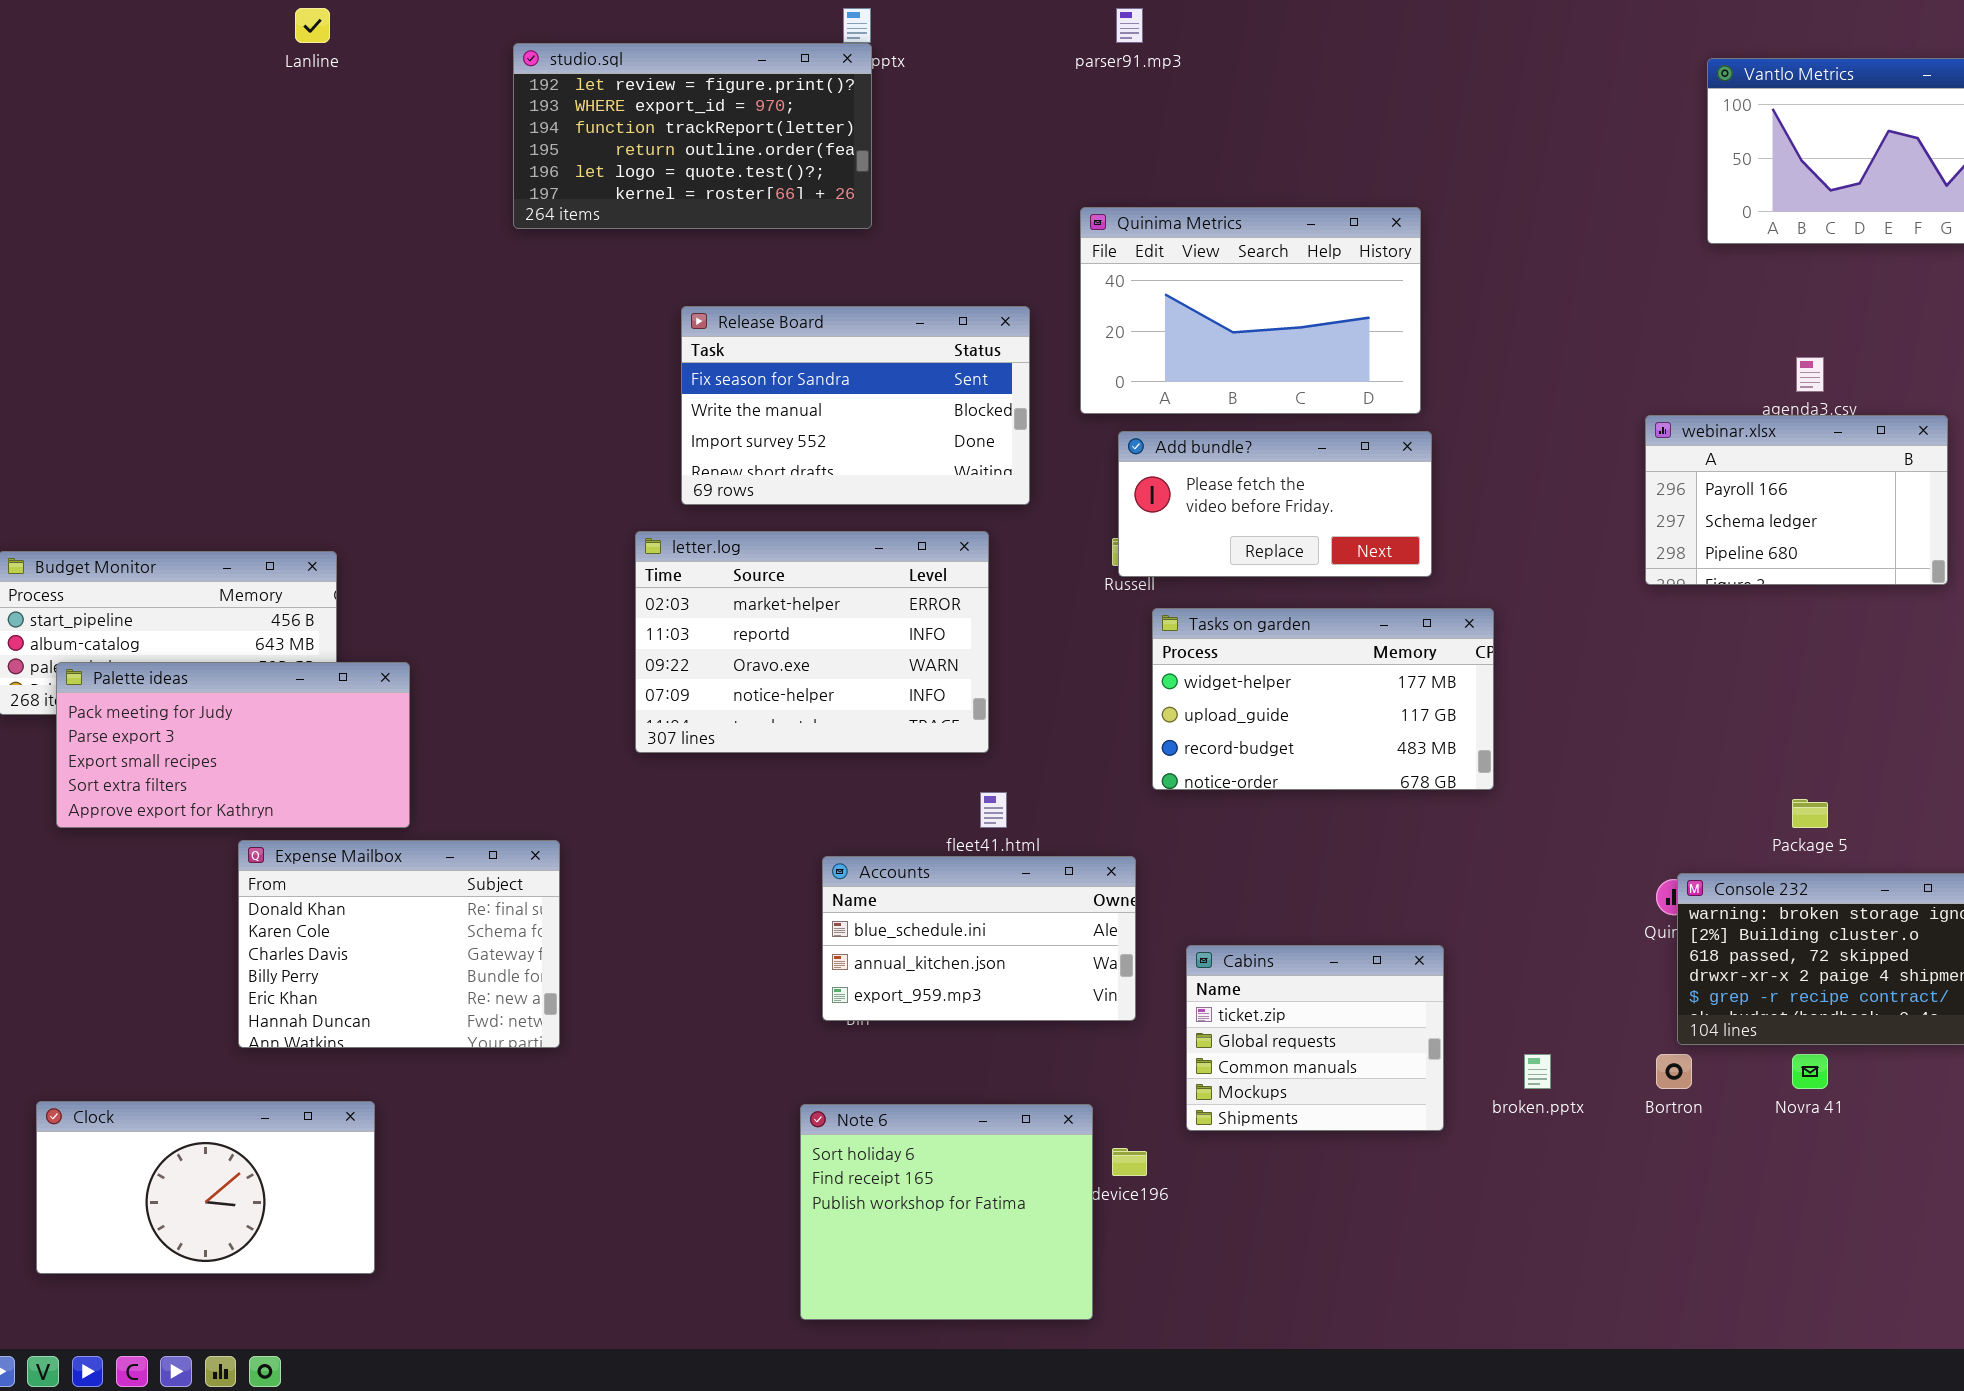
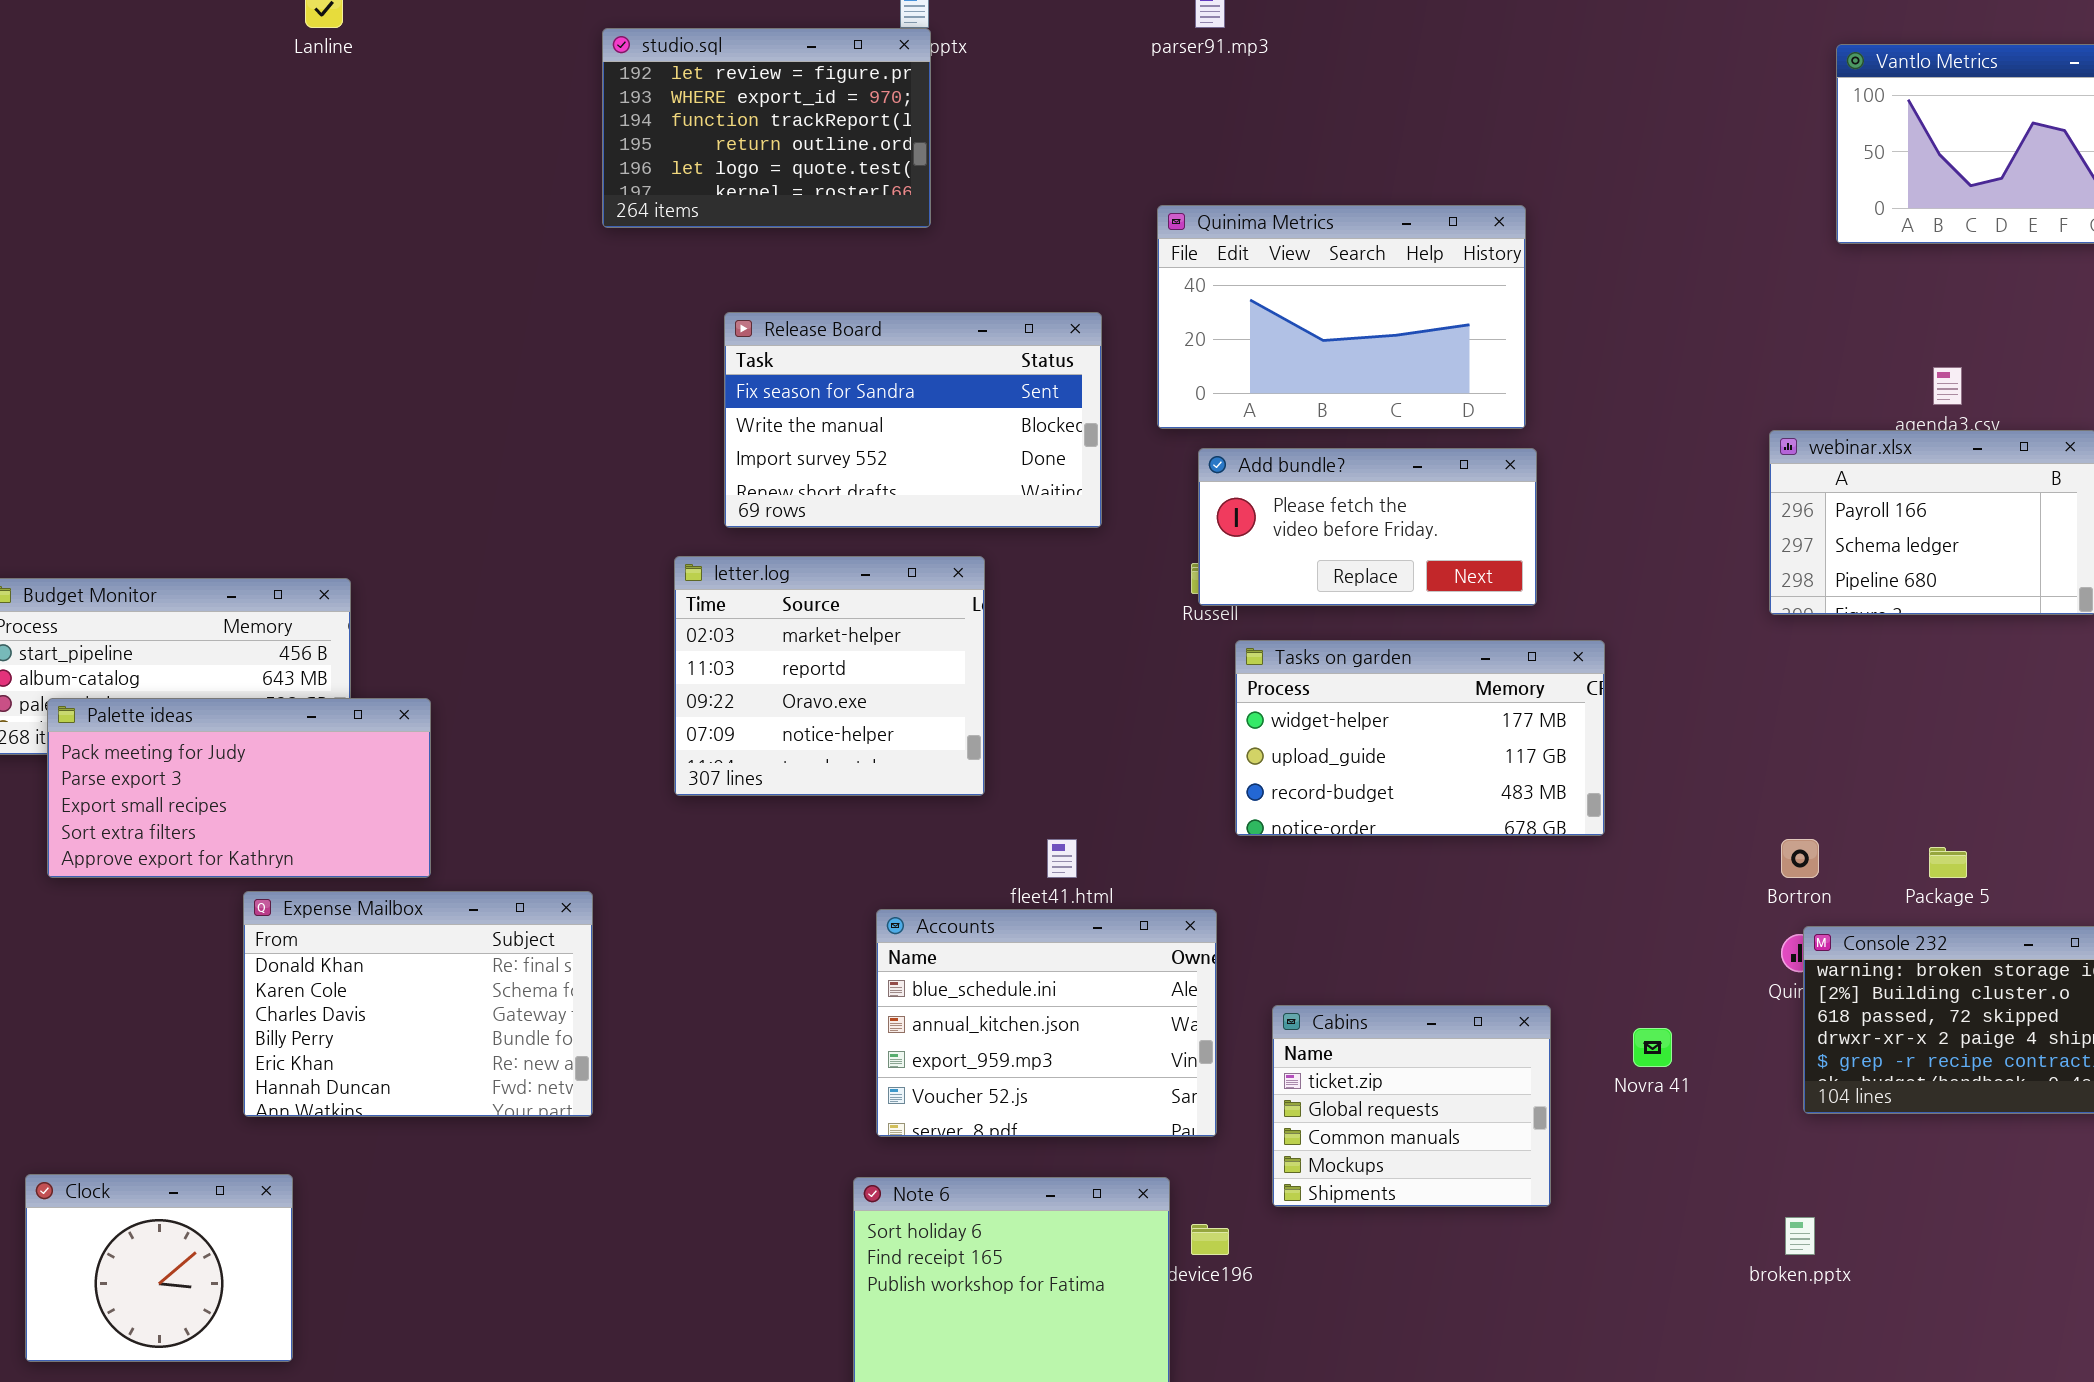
studio.sql: [513,43,872,229] -> [602,28,931,228], resized
letter.log: [635,531,989,753] -> [674,556,985,796], resized
Accounts: [822,856,1136,1021] -> [876,909,1217,1137], resized
broken.pptx: [1524,1054,1551,1089] -> [1785,1217,1815,1255], moved
Bortron: [1656,1054,1692,1089] -> [1781,839,1819,878], moved
Novra 41: [1792,1054,1828,1089] -> [1633,1028,1672,1067], moved
Clock: [36,1101,375,1274] -> [25,1174,293,1362], resized

